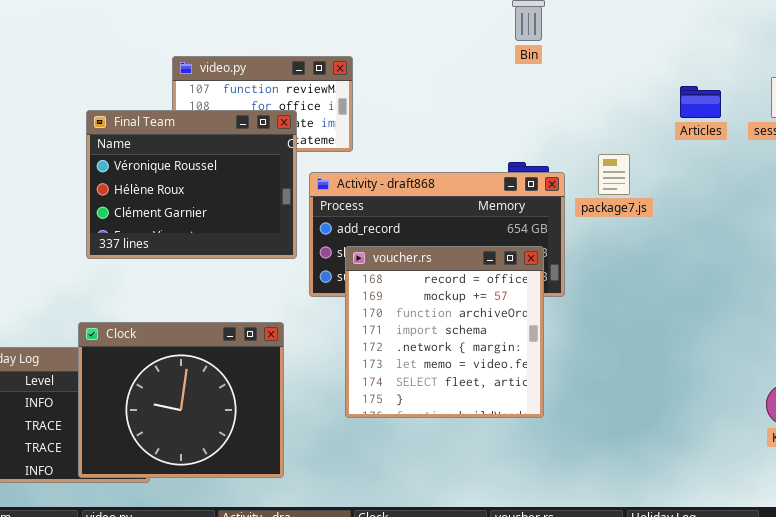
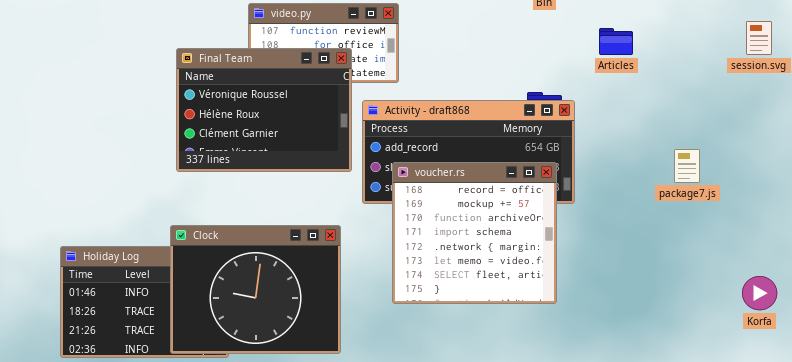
Articles: [680,86,721,118] -> [599,28,633,55], moved
package7.js: [598,154,630,195] -> [674,149,700,183], moved

